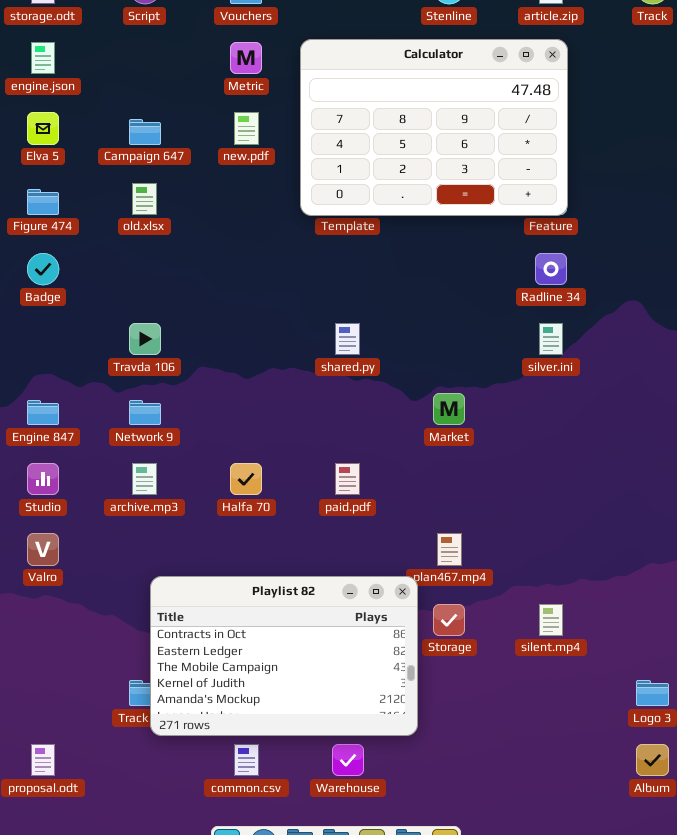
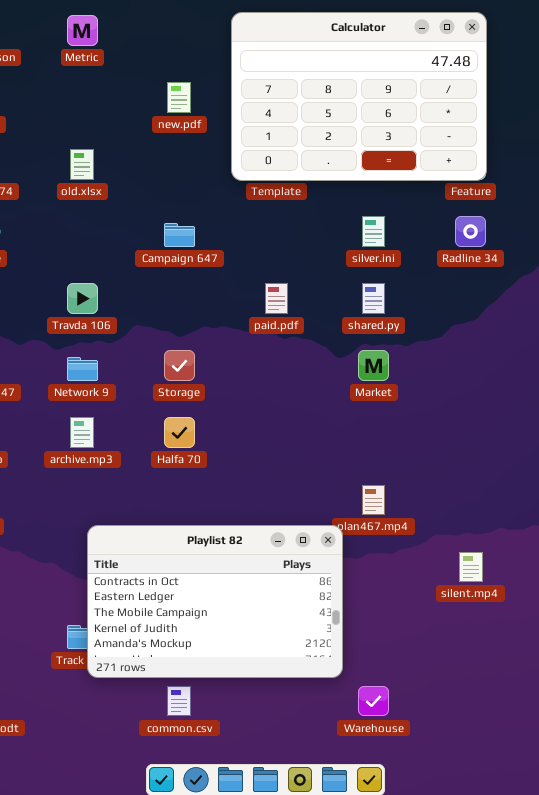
Metric: [230,42,262,74] -> [67,15,98,46], moved
Campaign 647: [129,119,161,145] -> [164,223,195,247], moved
shared.py: [335,323,360,355] -> [362,283,385,314], moved
silver.ini: [539,323,563,355] -> [362,216,385,247], moved
paid.pdf: [335,463,360,495] -> [265,283,288,314], moved
Storage: [433,604,465,636] -> [164,350,195,381], moved
Warehouse: [332,744,364,776] -> [358,686,389,716], moved

